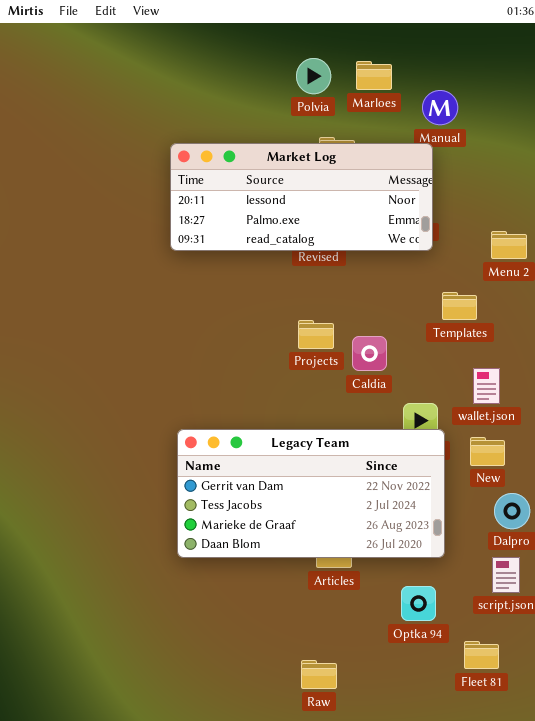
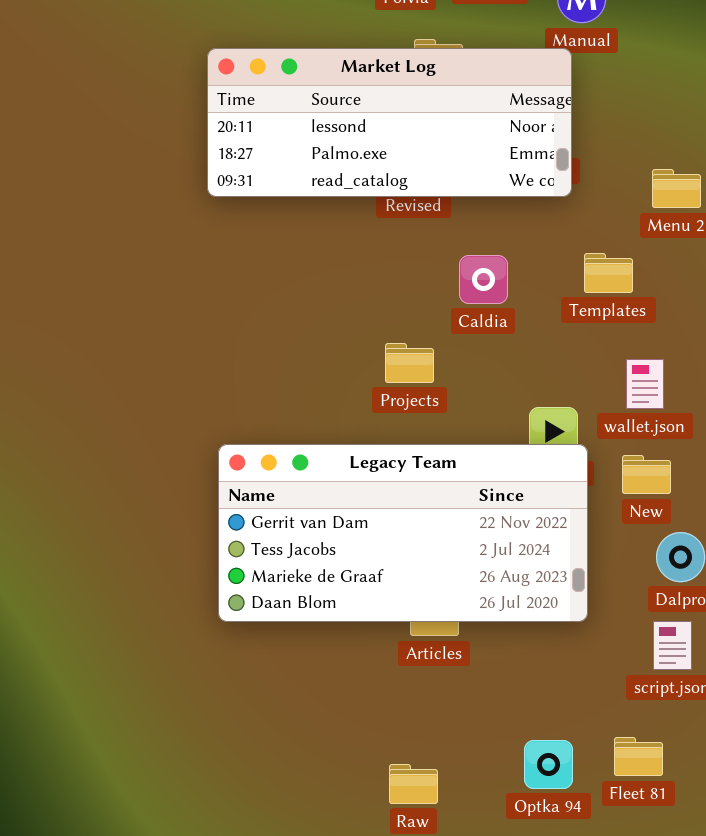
Projects: [298,320,334,349] -> [385,343,434,383], moved
Caldia: [352,336,387,371] -> [459,255,508,304], moved
Optka 94: [401,586,436,621] -> [524,740,573,789], moved

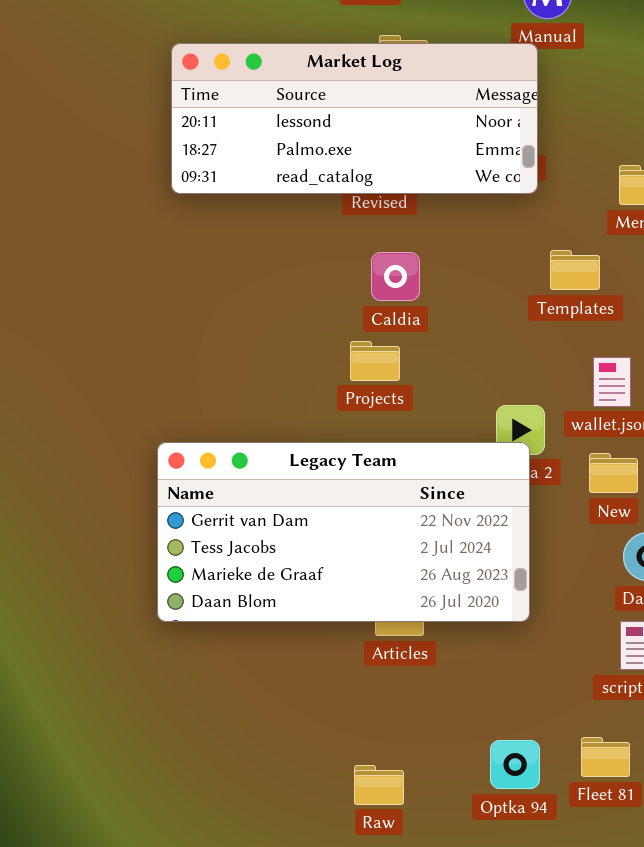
Caldia: [459,255,508,304] -> [371,252,420,301], moved
Legacy Team: [218,444,588,622] -> [157,442,530,622], moved

